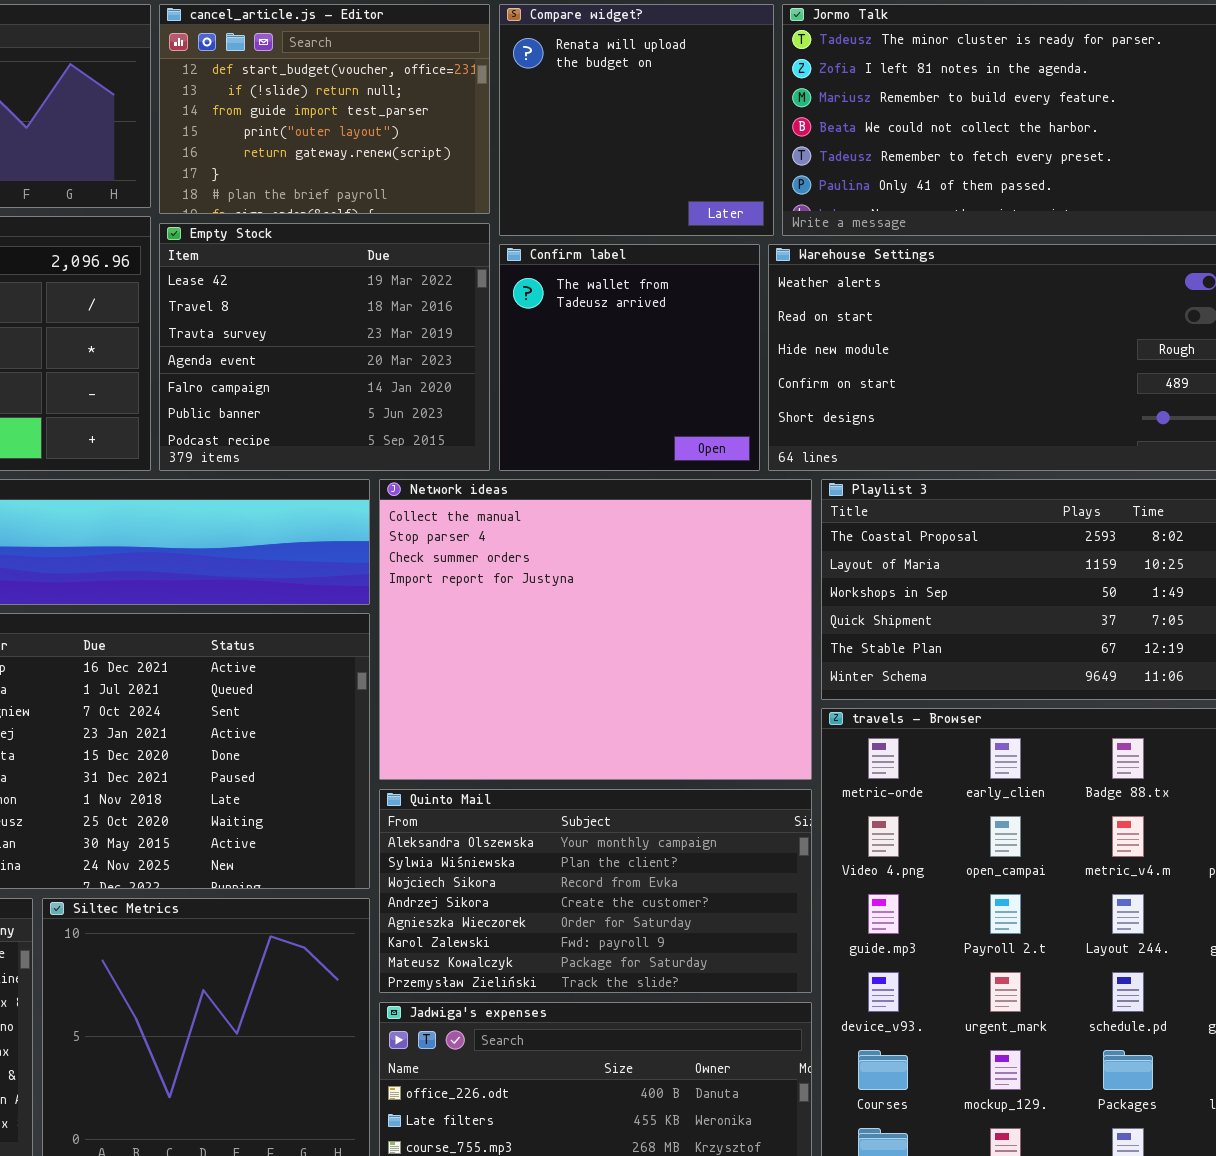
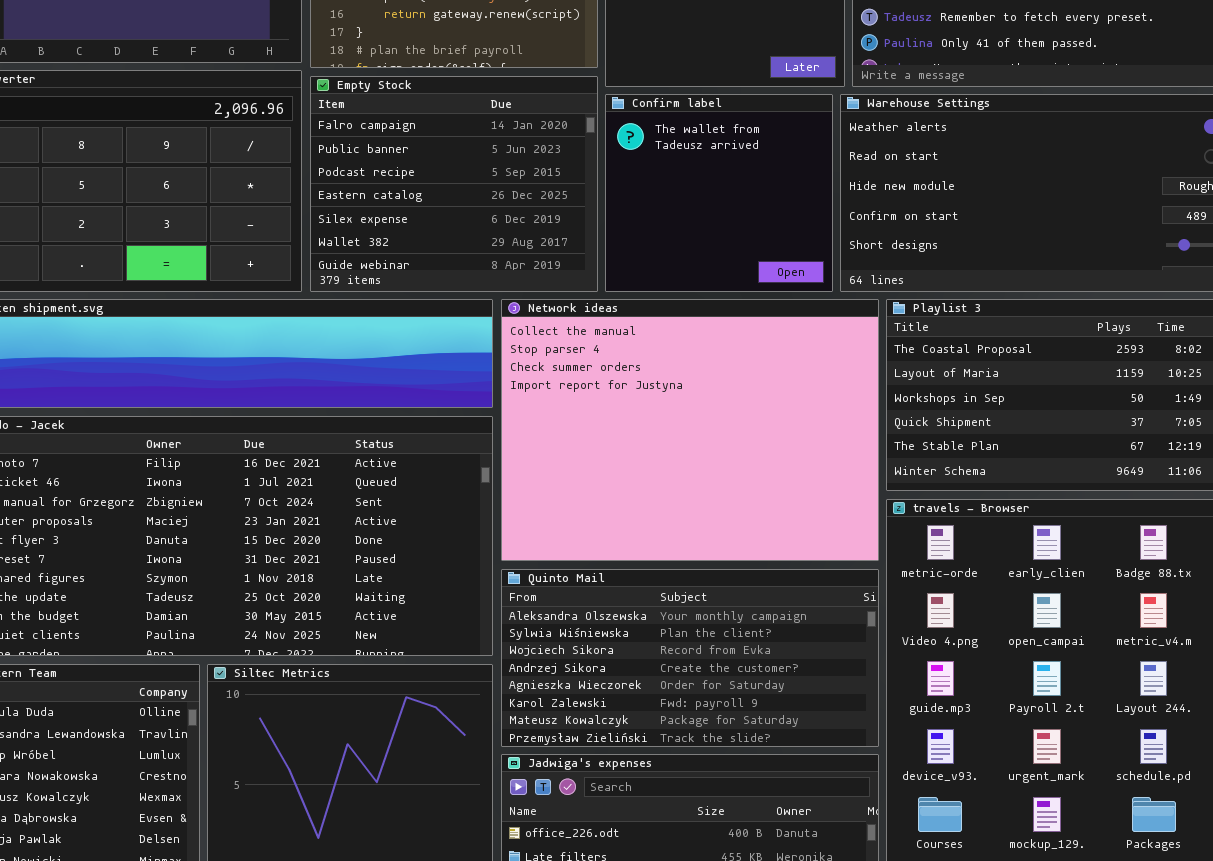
Empty Stock: [159,223,490,471] -> [310,76,598,292], scrolled down 4 rows

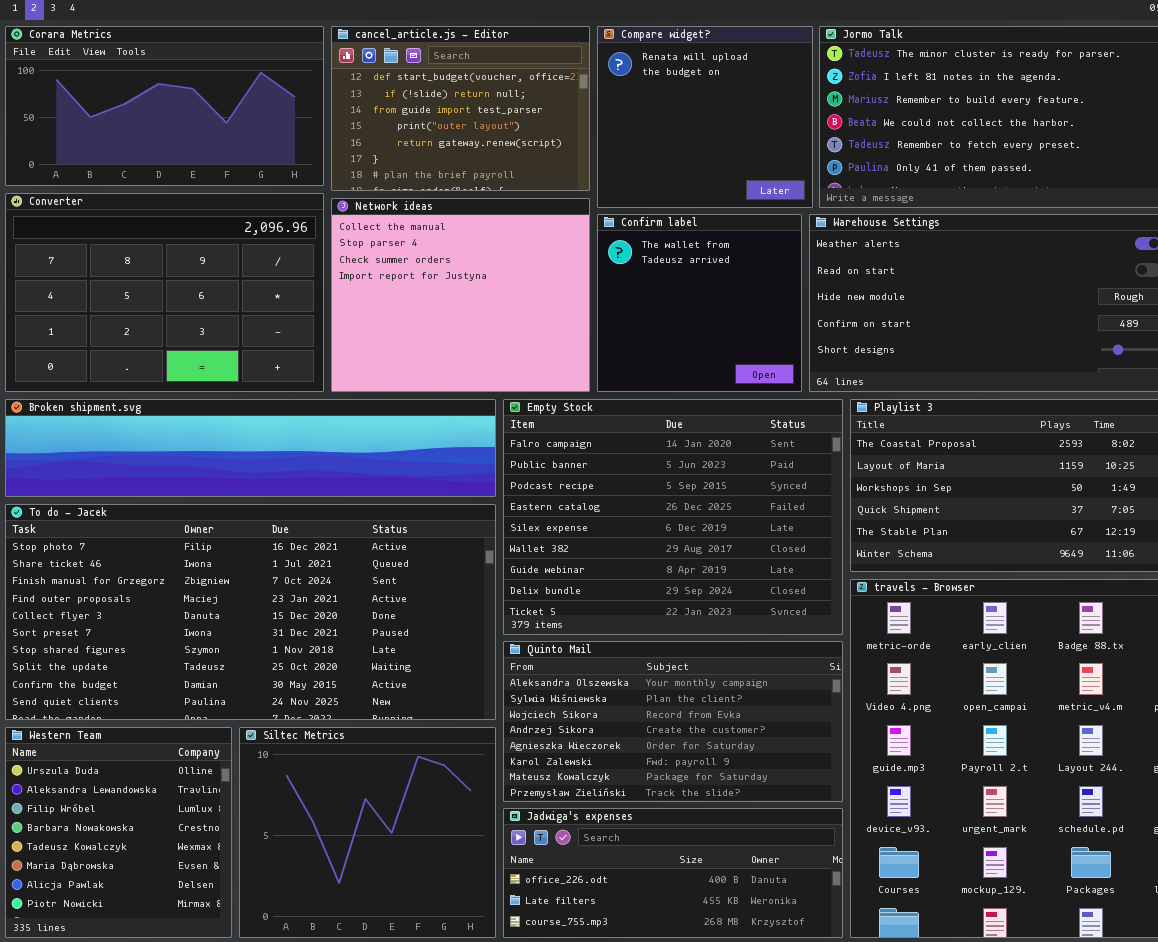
Empty Stock: [310,76,598,292] -> [503,399,843,635], moved, resized
Network ideas: [501,299,879,561] -> [331,198,590,392], moved, resized

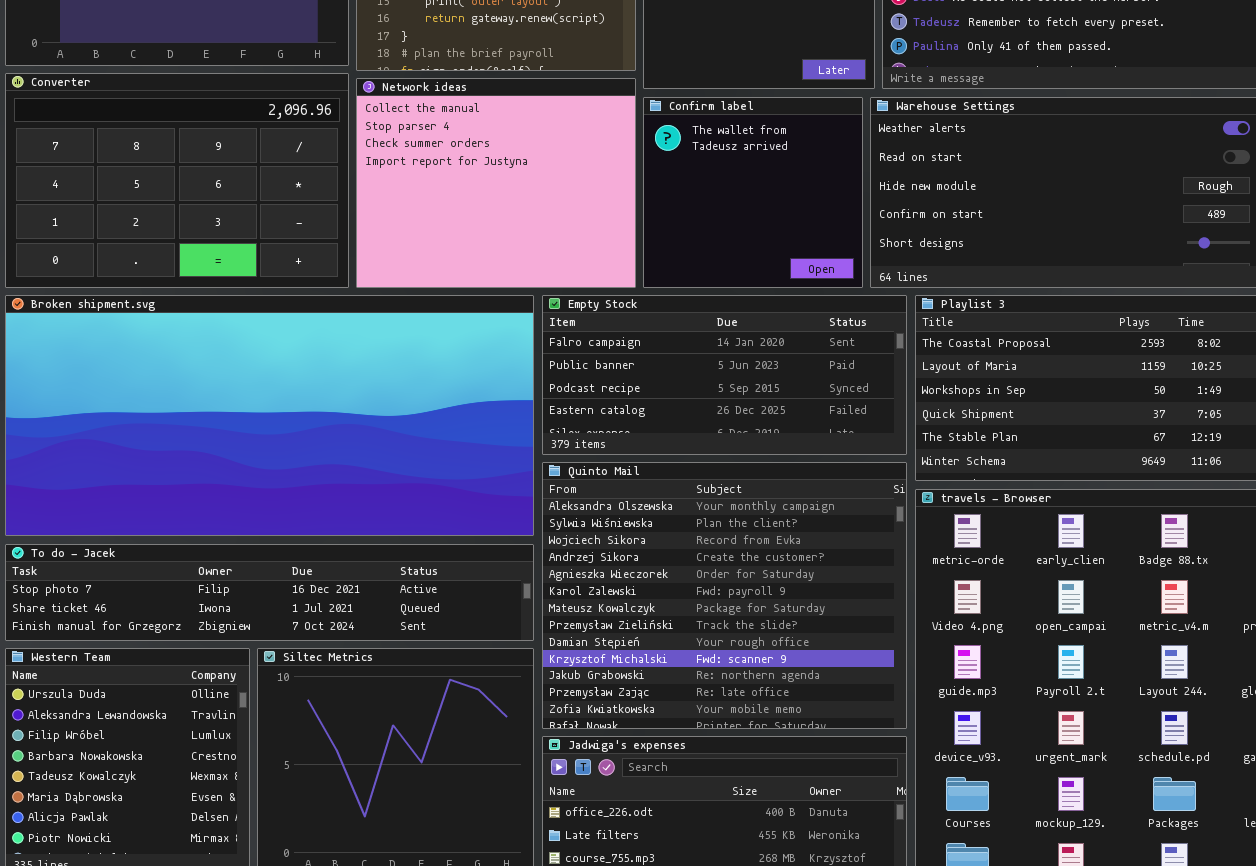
Broken shipment.svg: [5,399,496,497] -> [5,295,534,536], resized
Empty Stock: [503,399,843,635] -> [542,295,907,455], resized
To do - Jacek: [5,504,496,720] -> [5,544,534,641], resized
Quinto Mail: [503,641,843,802] -> [542,462,907,729], resized

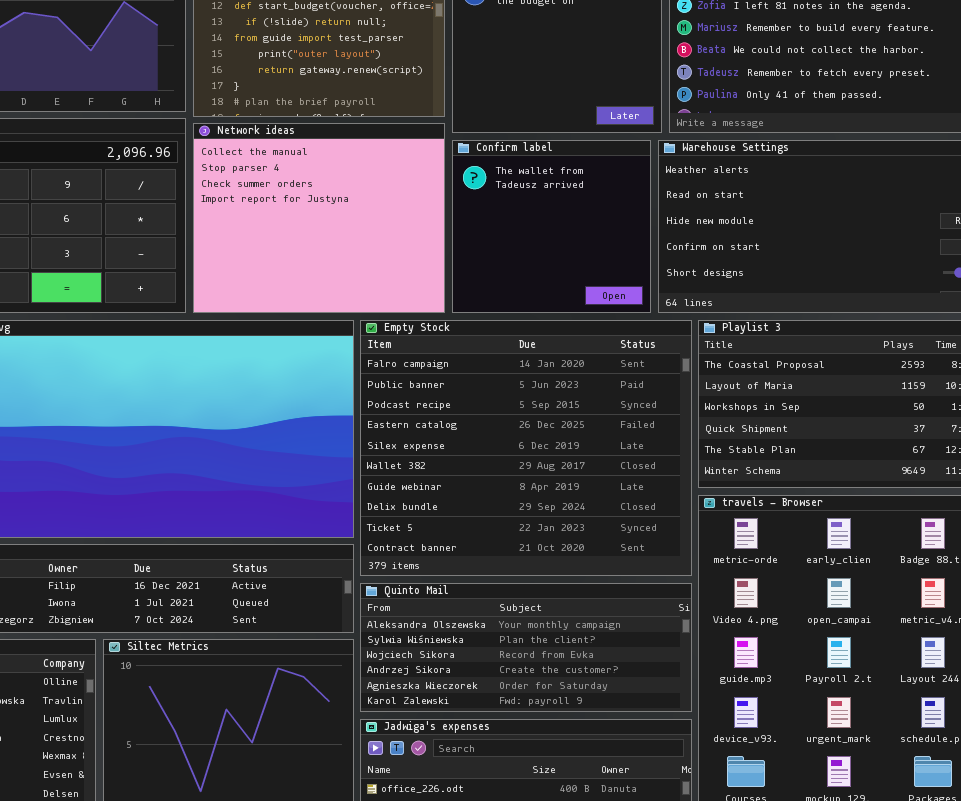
Empty Stock: [542,295,907,455] -> [360,320,692,576], resized
Quinto Mail: [542,462,907,729] -> [360,583,692,712], resized

